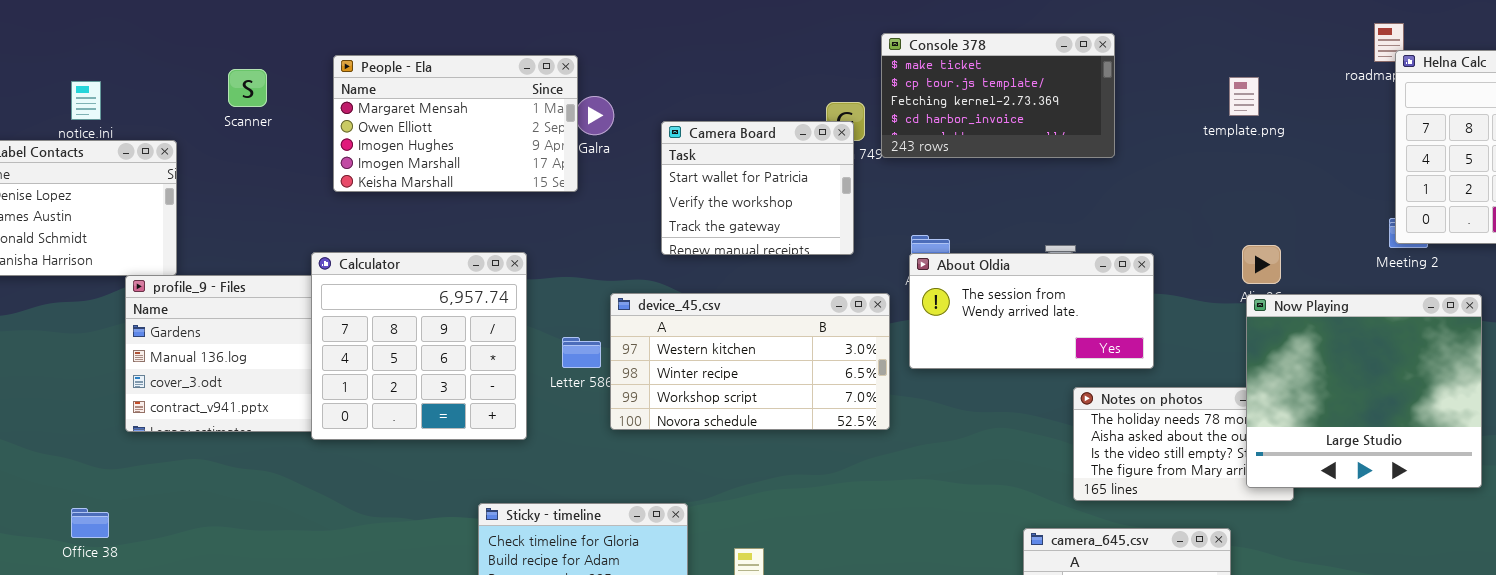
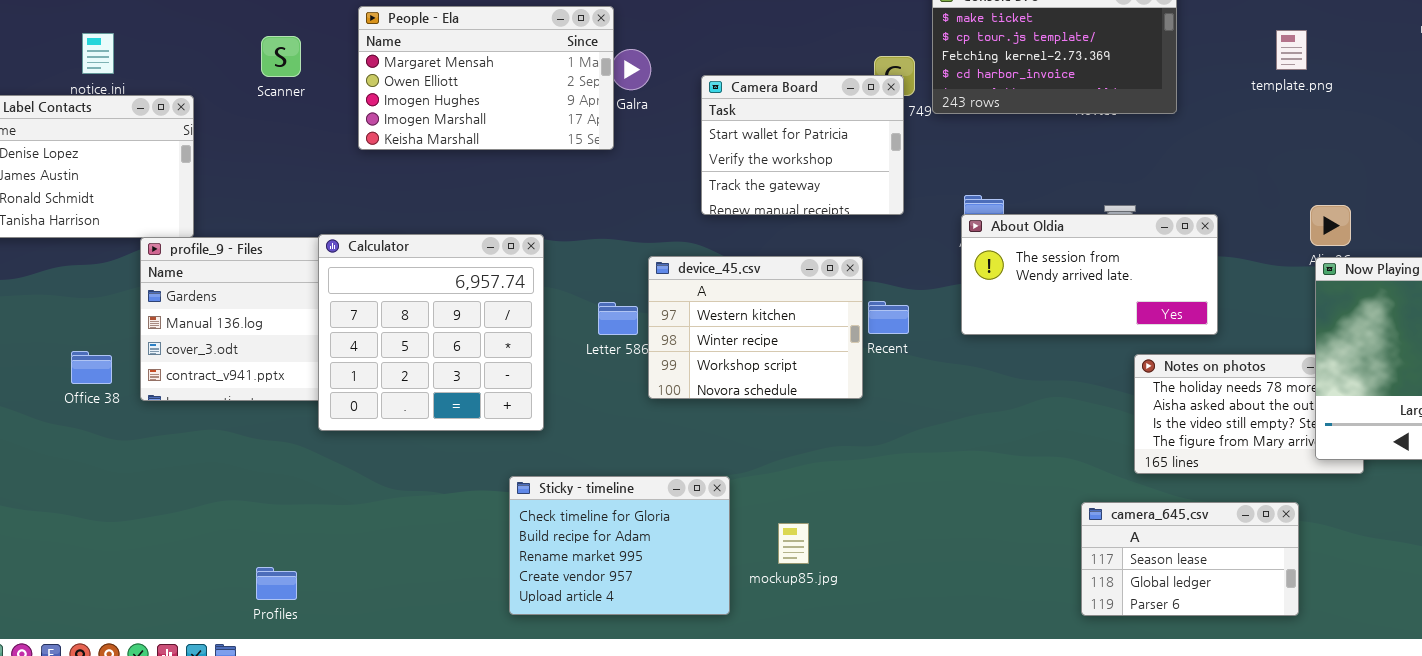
Scanner: [228,69,267,107] -> [261,36,301,77], moved
template.png: [1229,77,1259,116] -> [1276,30,1307,70], moved
Calculator: [311,252,527,440] -> [318,234,544,431], moved
device_45.csv: [610,293,890,430] -> [648,256,863,399], resized
Office 38: [71,508,109,538] -> [71,351,112,384], moved

